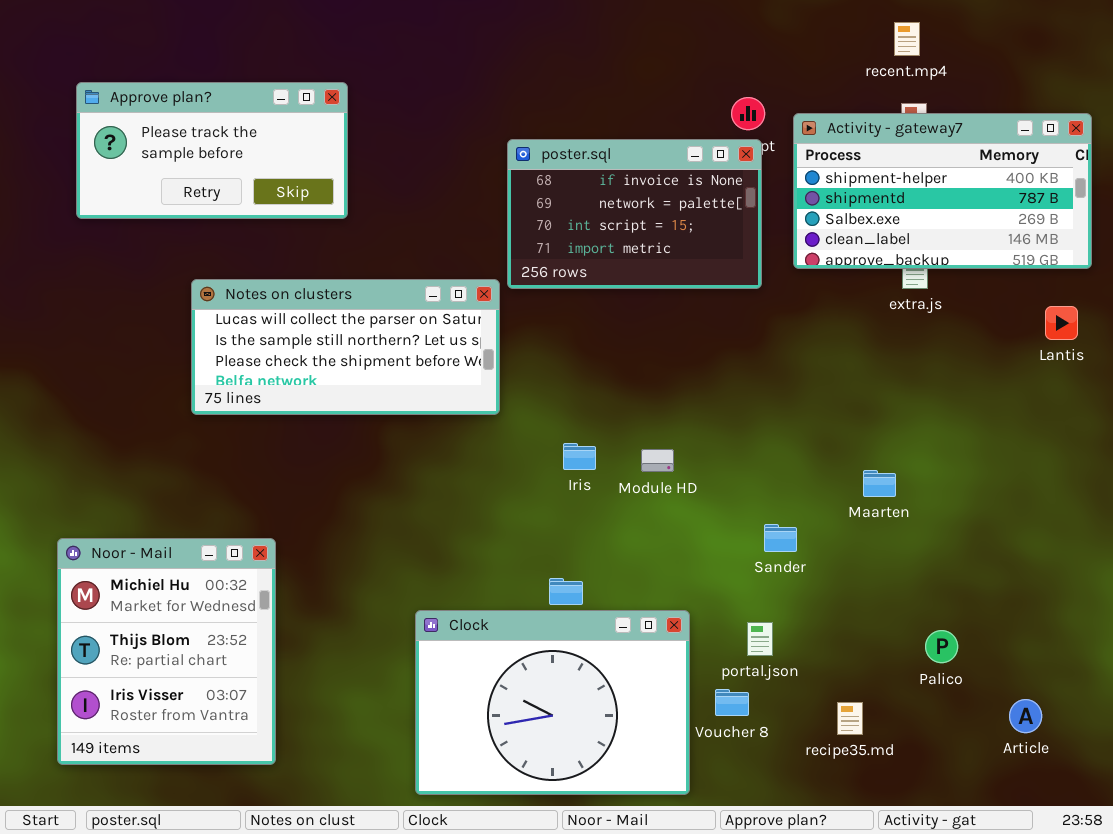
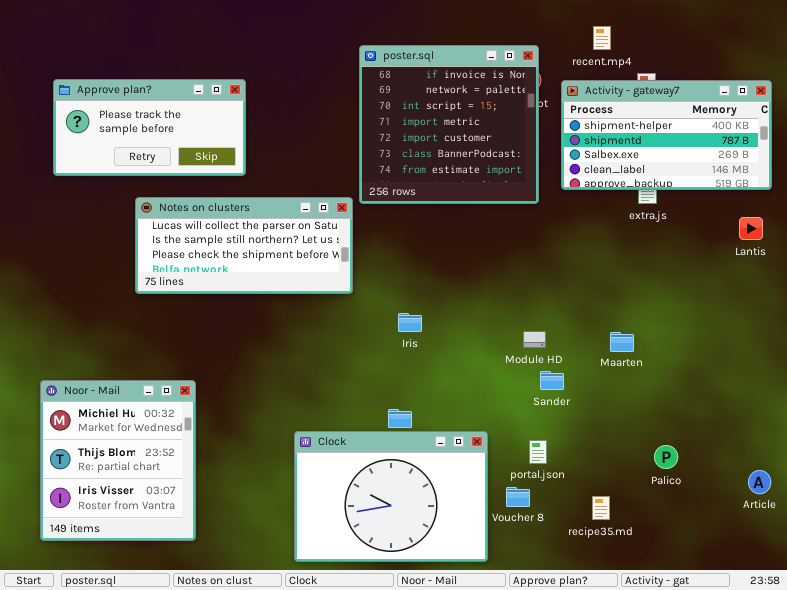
recent.mp4: [894,22,920,56] -> [593,26,611,50], moved
Approve plan?: [76,82,348,219] -> [53,79,246,176], moved
poster.sql: [507,139,762,289] -> [359,45,539,204], resized
Module HD: [641,449,674,472] -> [523,331,546,348], moved
Article: [1009,699,1042,733] -> [748,470,771,494], moved

